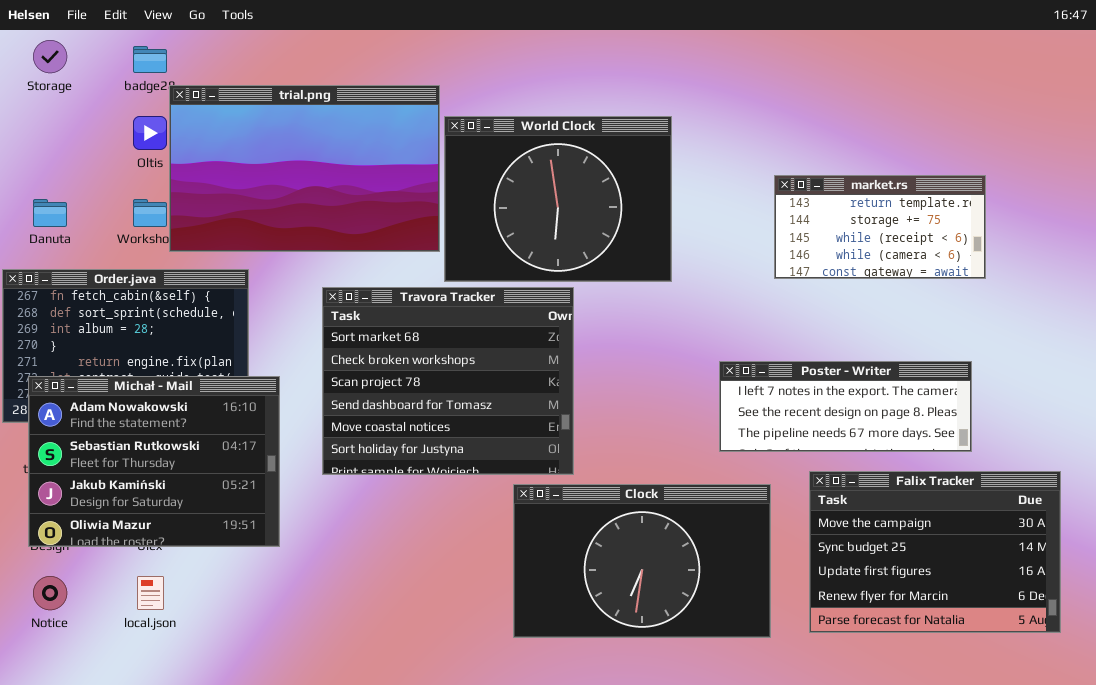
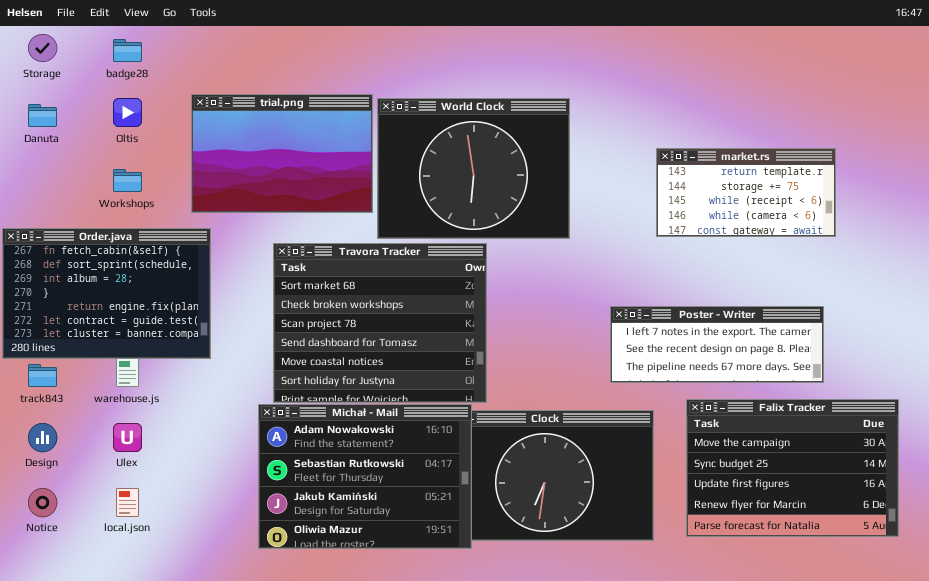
trial.png: [169,85,440,252] -> [191,94,373,213], resized
Danuta: [33,199,67,227] -> [28,104,57,127], moved
Michał - Mail: [28,376,280,547] -> [258,404,472,549], moved

